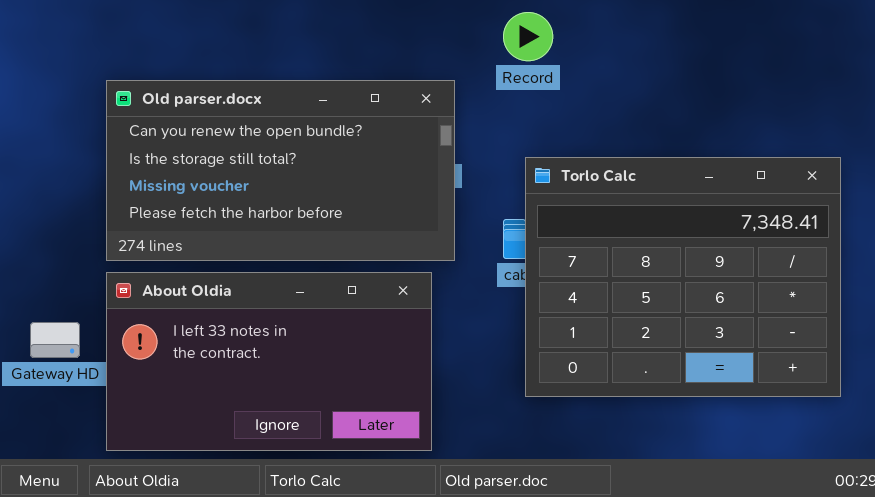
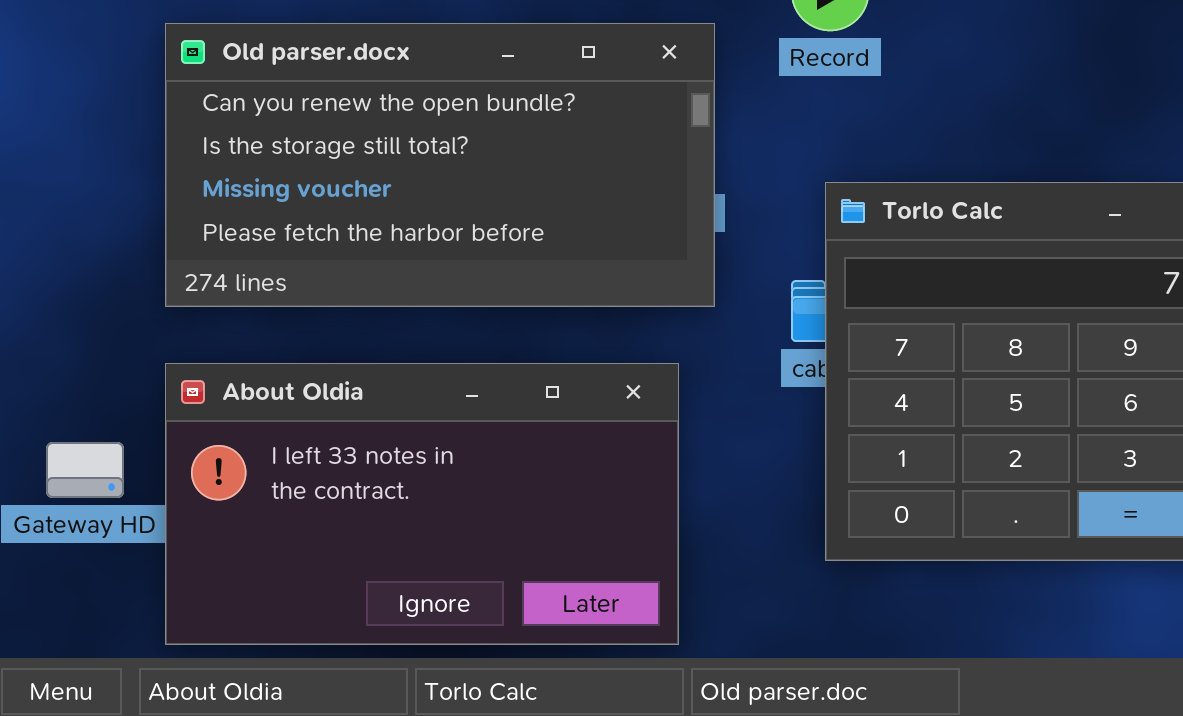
Old parser.docx: [106,80,455,261] -> [165,23,715,307], moved

